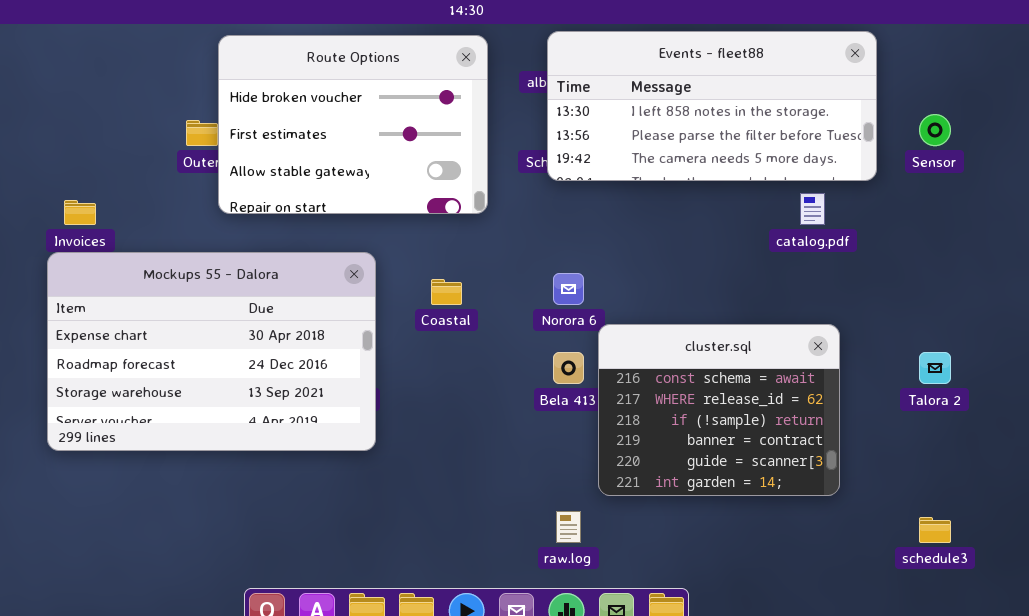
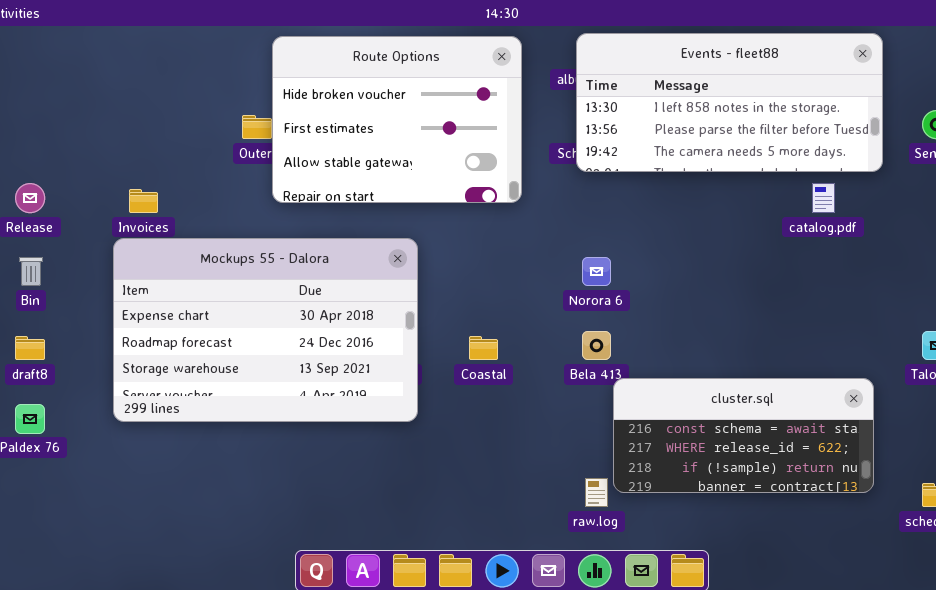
Coastal: [431,279,462,305] -> [469,336,498,360], moved
cluster.sql: [598,324,840,496] -> [613,378,874,493], moved, resized

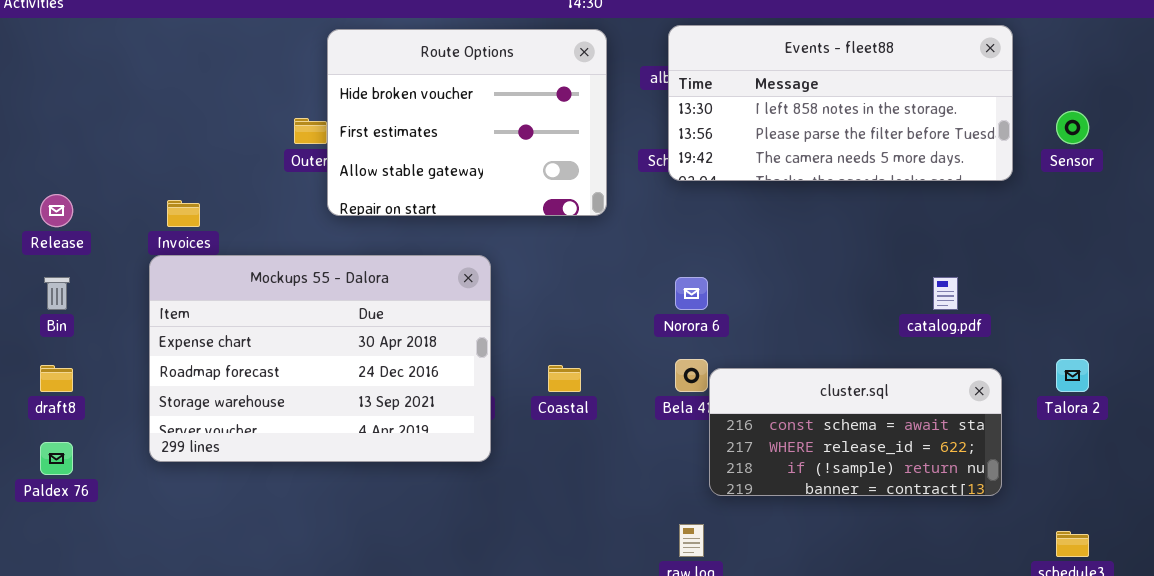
catalog.pdf: [812,183,835,213] -> [933,277,958,310], moved
cluster.sql: [613,378,874,493] -> [709,368,1002,496], moved

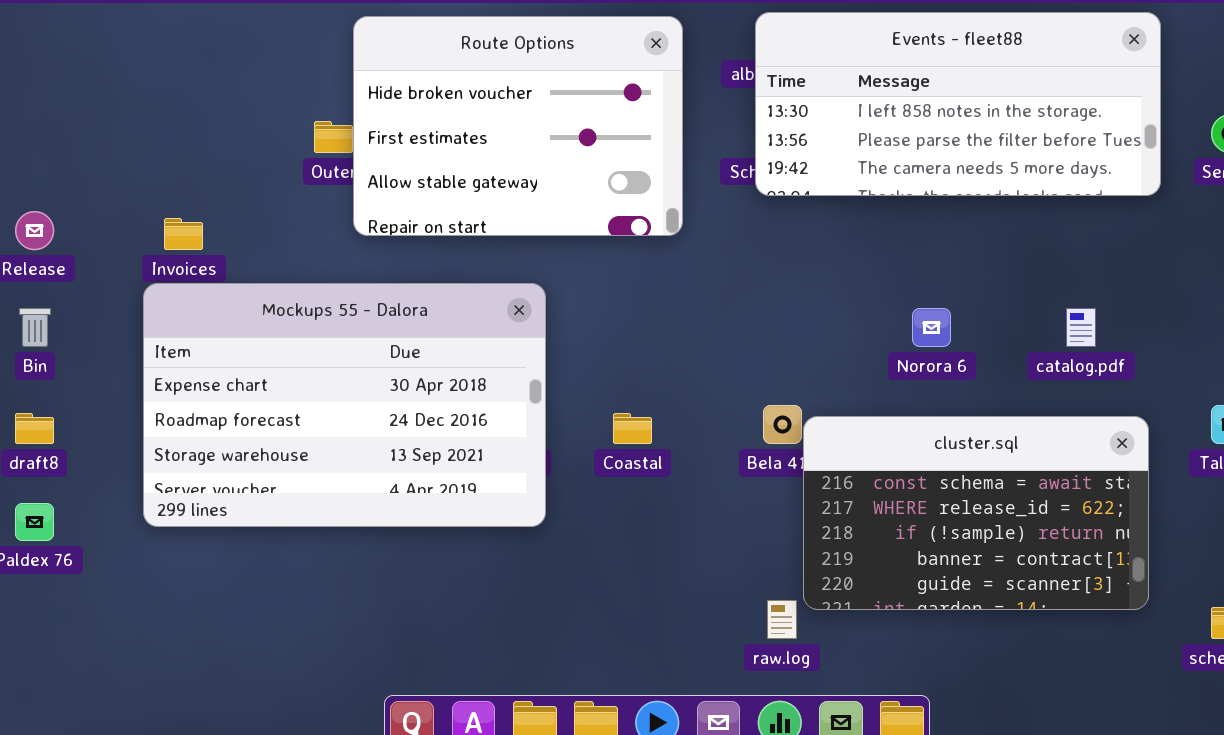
Norora 6: [675,277,708,310] -> [912,308,951,347], moved
cluster.sql: [709,368,1002,496] -> [803,416,1149,610], resized

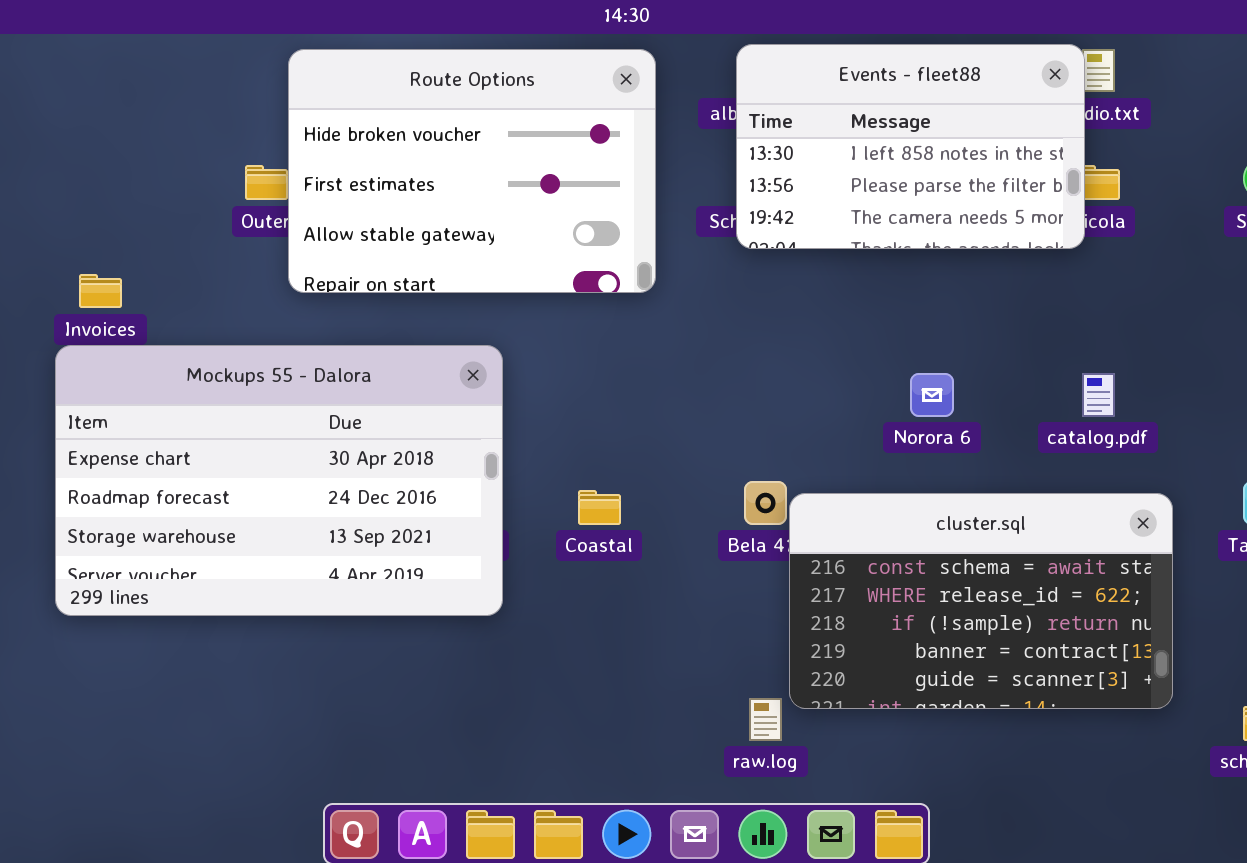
Events - fleet88: [755,12,1161,196] -> [736,44,1085,249], resized

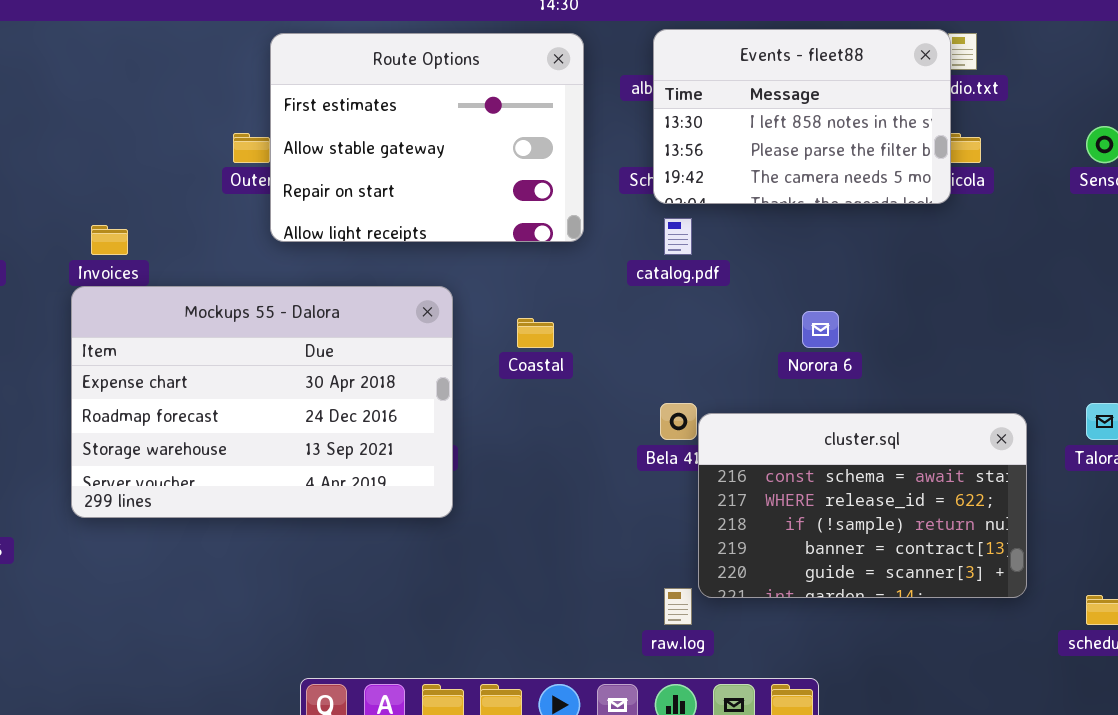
Route Options: [288,49,656,293] -> [270,33,584,242], scrolled down 1 row
catalog.pdf: [1082,373,1115,417] -> [664,218,692,255], moved
Coastal: [578,490,621,525] -> [517,318,554,348], moved

